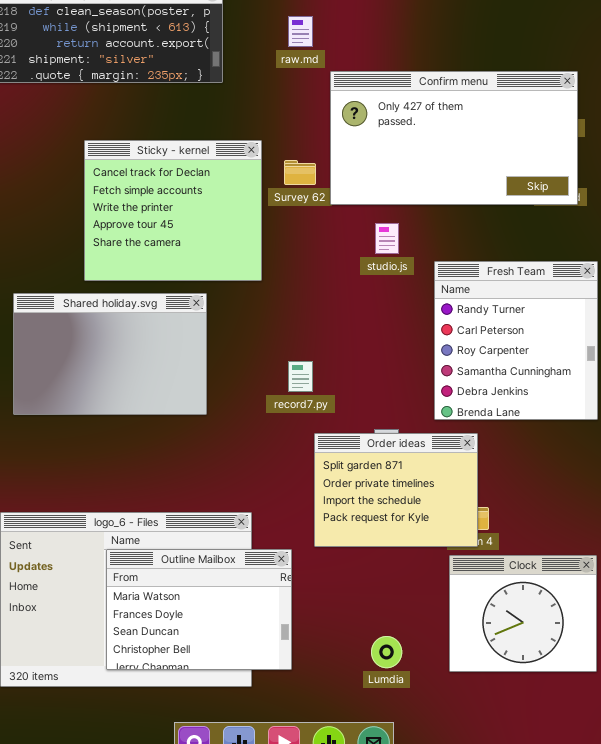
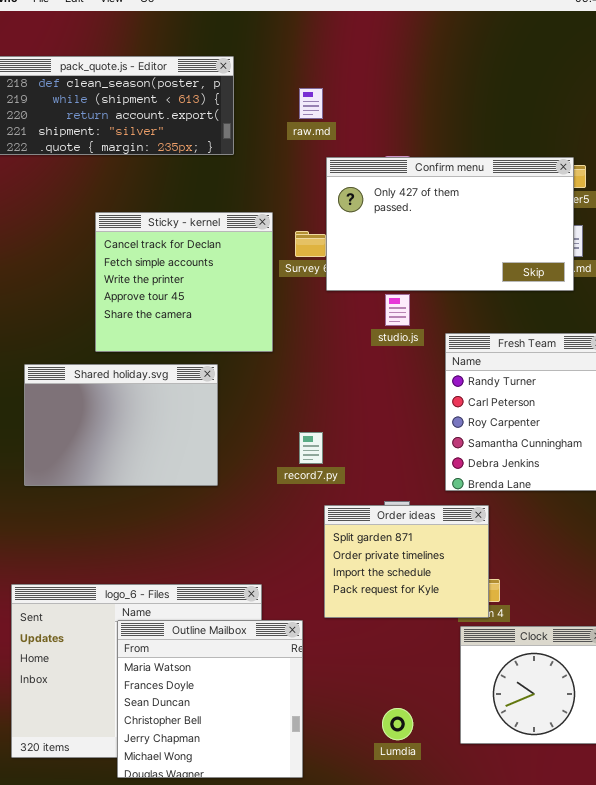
Confirm menu: [330,71,578,205] -> [326,157,574,291], moved
Outline Mailbox: [106,549,292,670] -> [117,620,303,778], resized

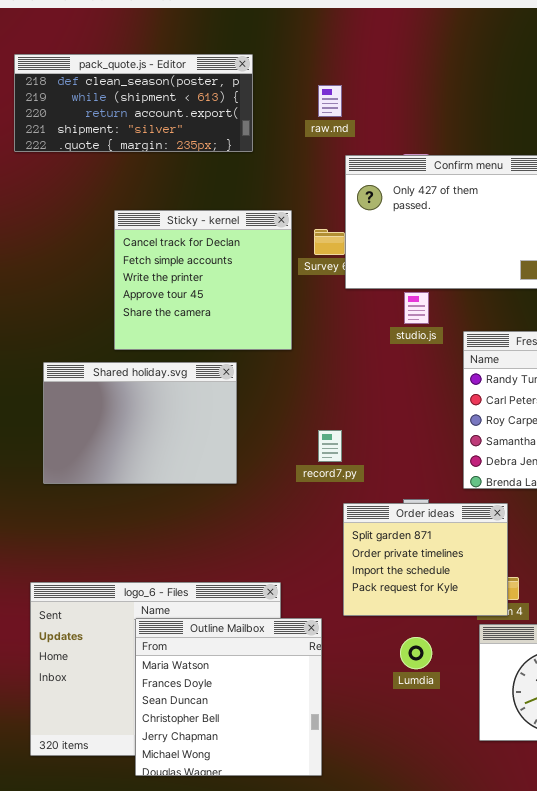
Lumdia: [382,708,413,740] -> [400,637,432,669], moved

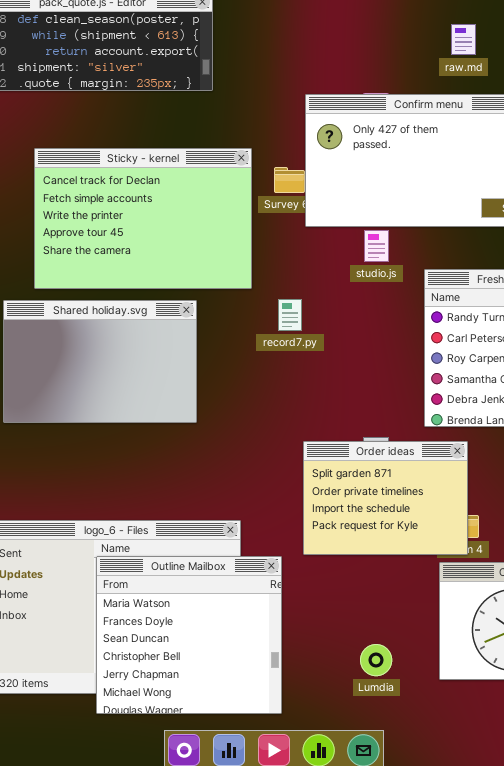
raw.md: [318,85,342,117] -> [451,24,476,55], moved
Sticky - kernel: [114,210,292,350] -> [34,148,252,289], resized
record7.py: [318,430,342,462] -> [278,299,302,331], moved
Lumdia: [400,637,432,669] -> [360,644,392,676], moved

